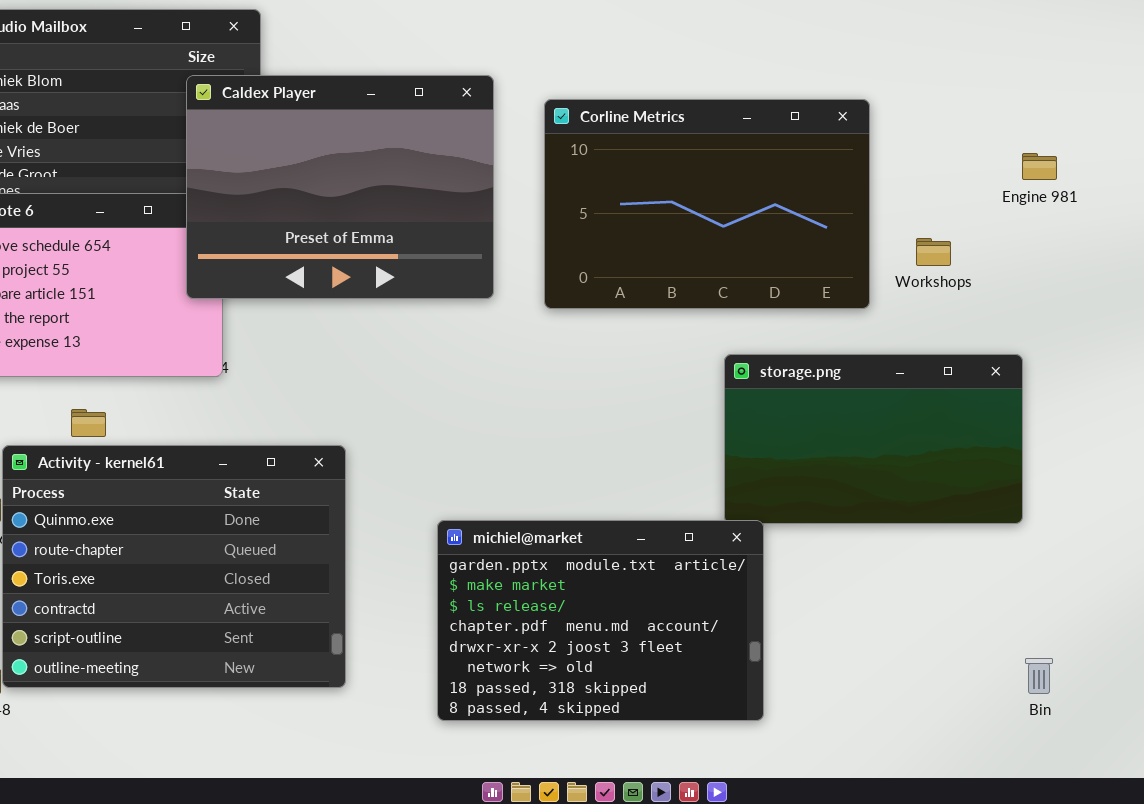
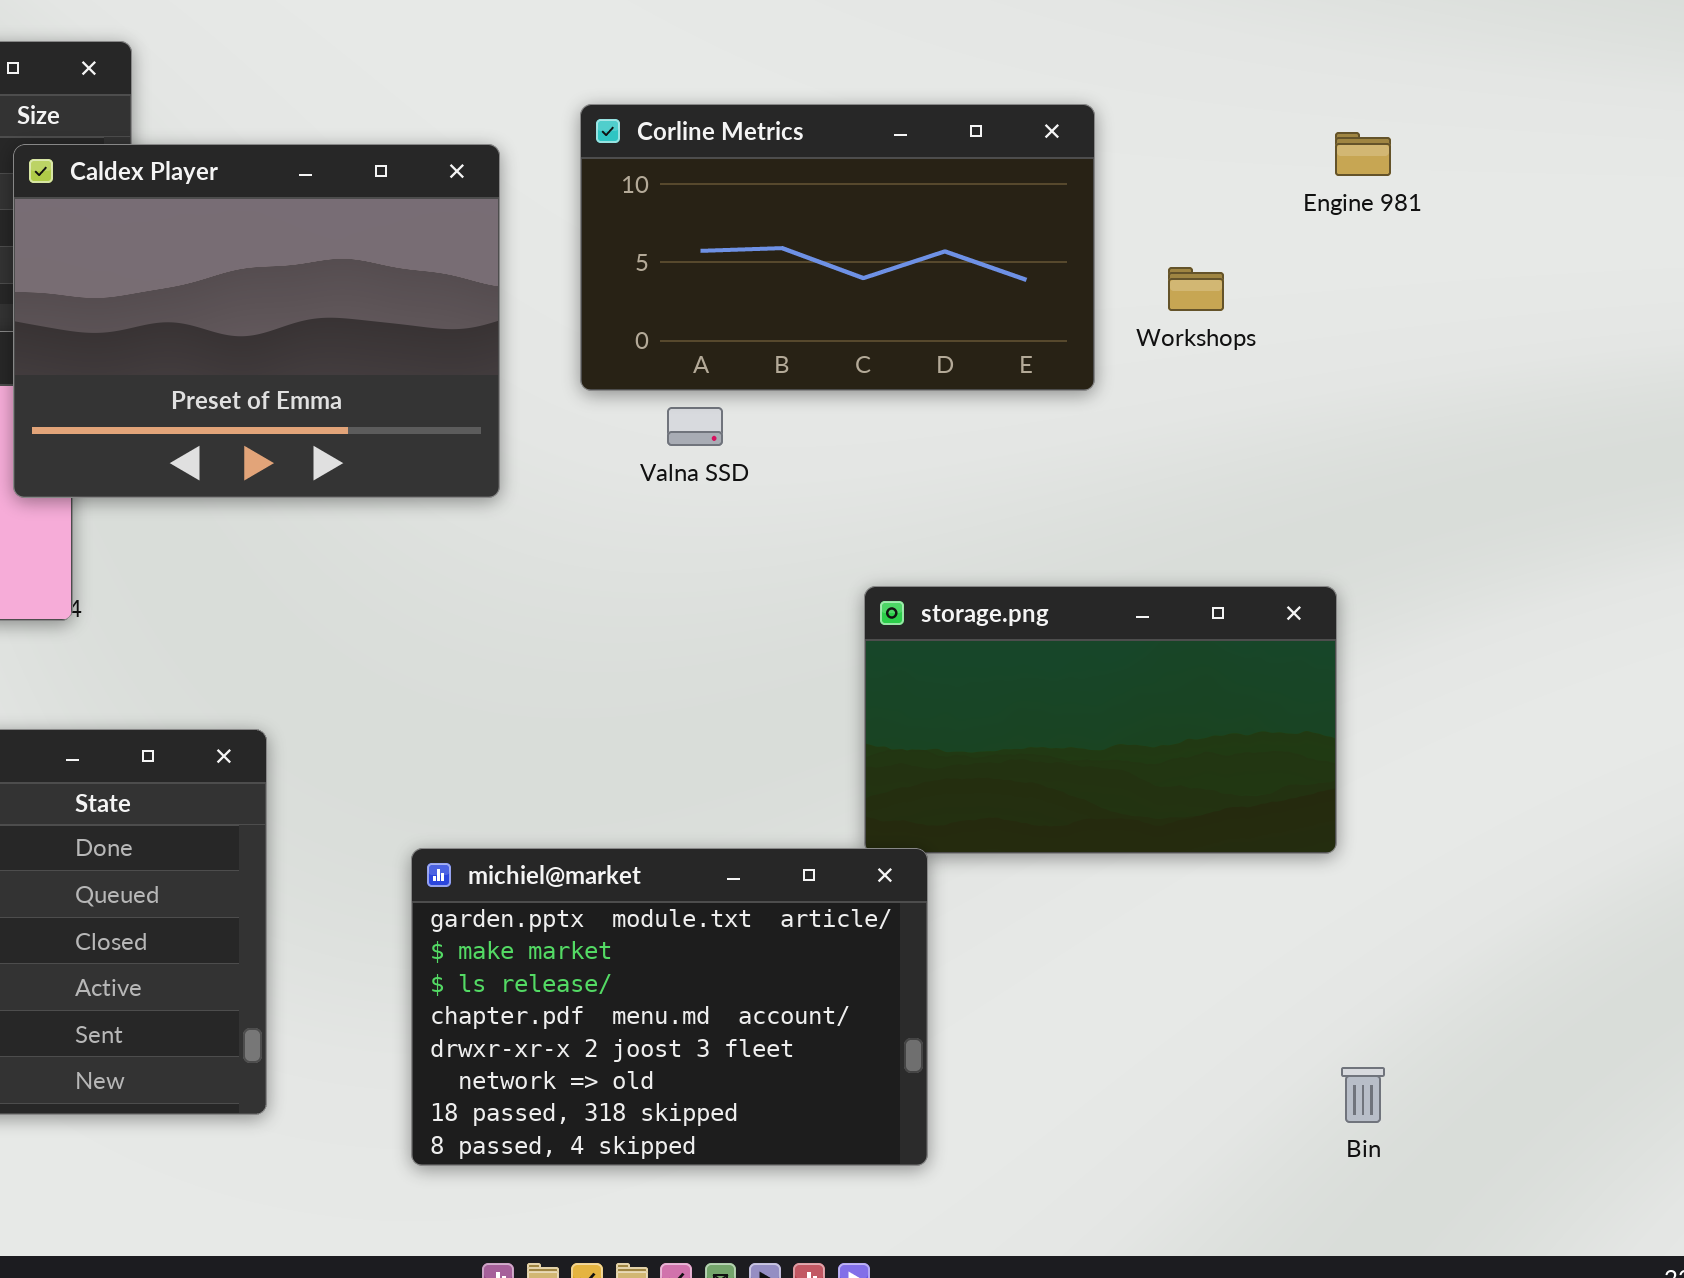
Corline Metrics: [544,99,870,309] -> [580,104,1095,391], moved, resized
Engine 981: [1022,153,1057,180] -> [1335,132,1391,176], moved
Workshops: [916,238,951,266] -> [1168,267,1224,311], moved

